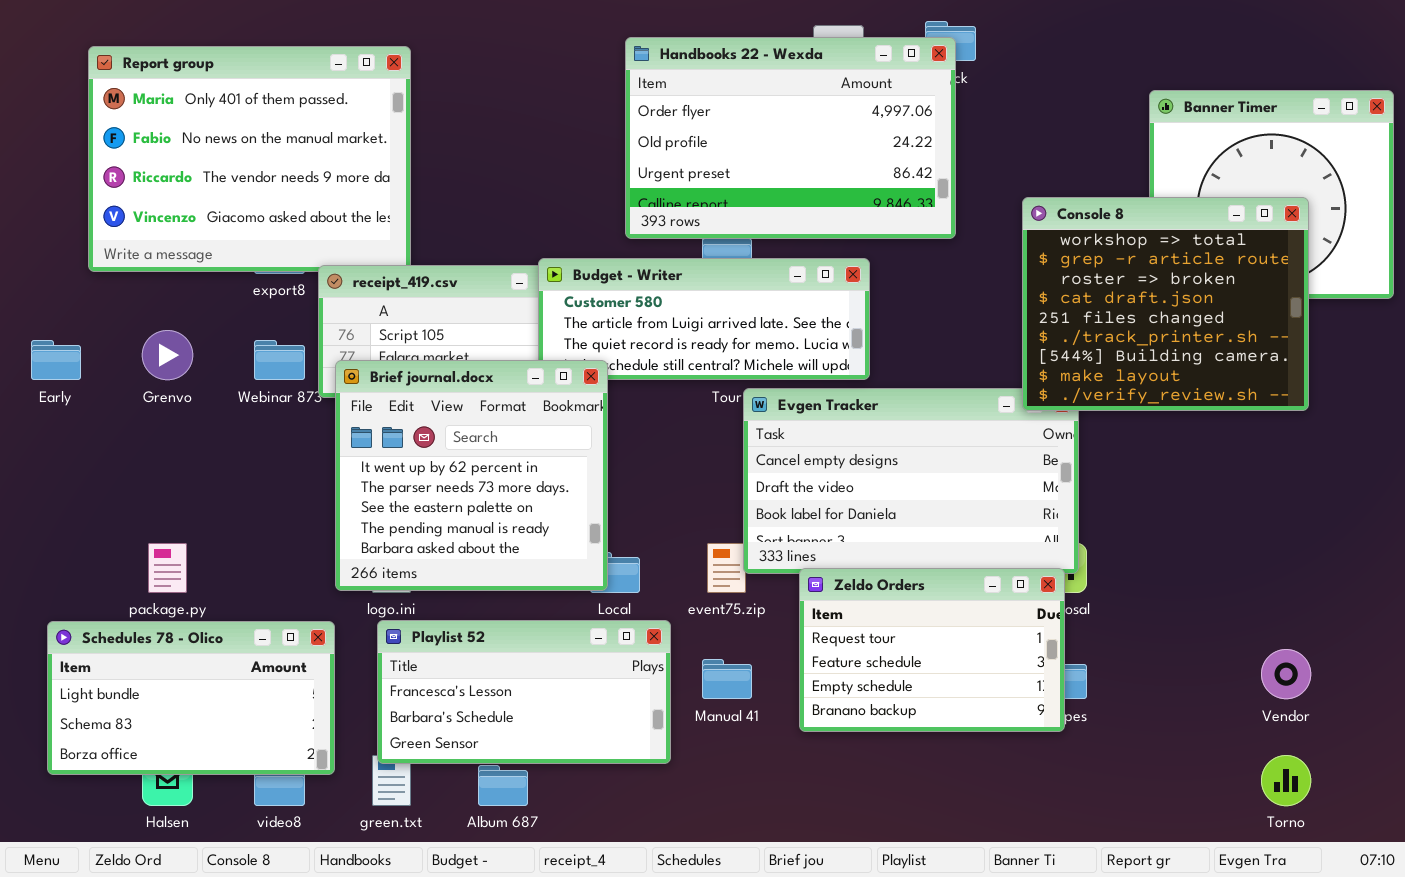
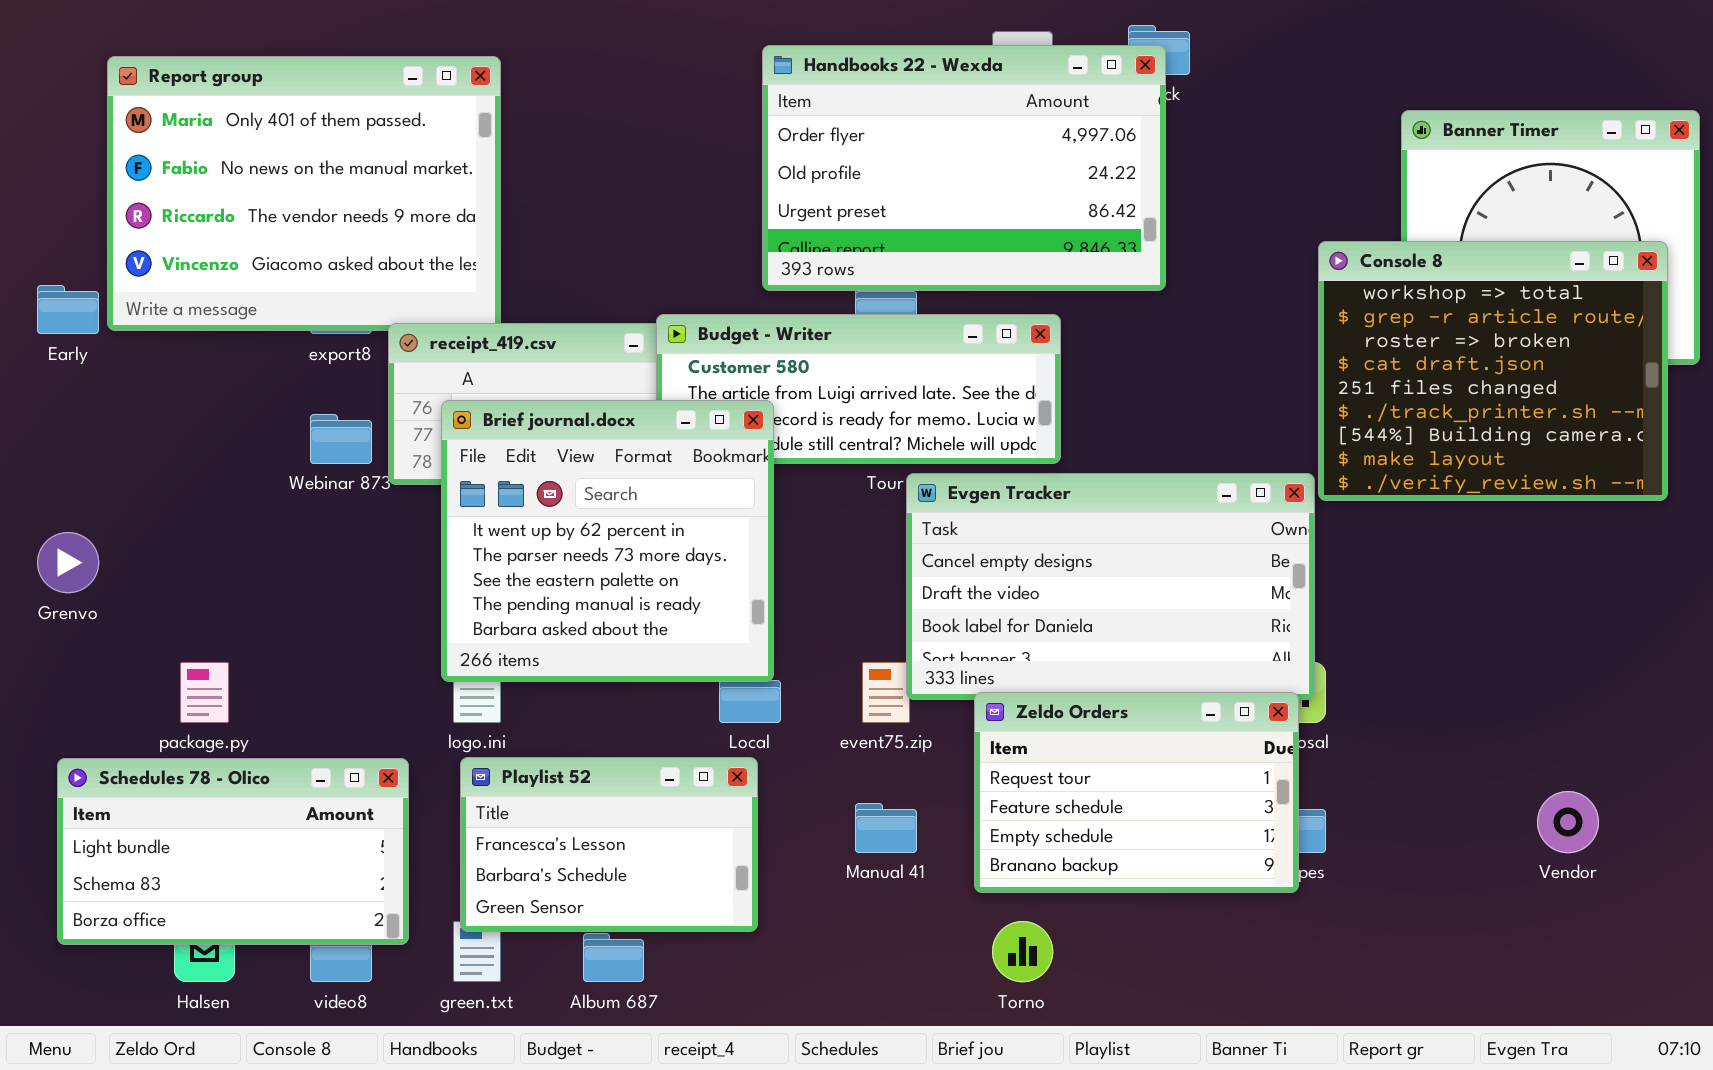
Console 8: [1022,197,1309,411] -> [1318,241,1668,501], moved
Grenvo: [142,330,193,380] -> [37,532,99,593], moved
Early: [31,340,81,380] -> [37,285,99,334], moved
Brief journal.docx: [335,360,608,591] -> [441,400,774,682], moved
Playlist 52: [377,620,671,764] -> [460,757,758,932], resized
Torno: [1261,755,1311,806] -> [992,921,1053,982], moved

